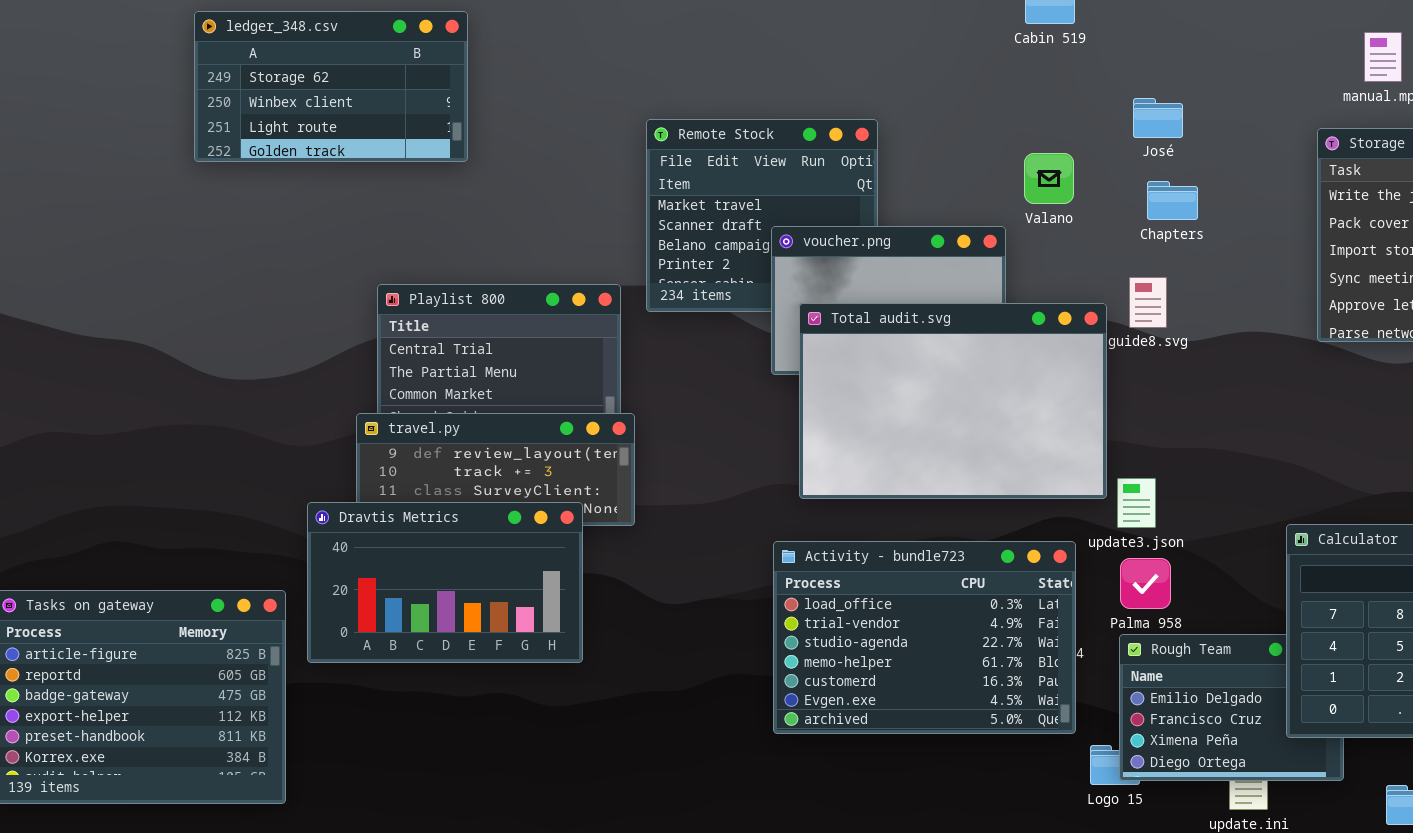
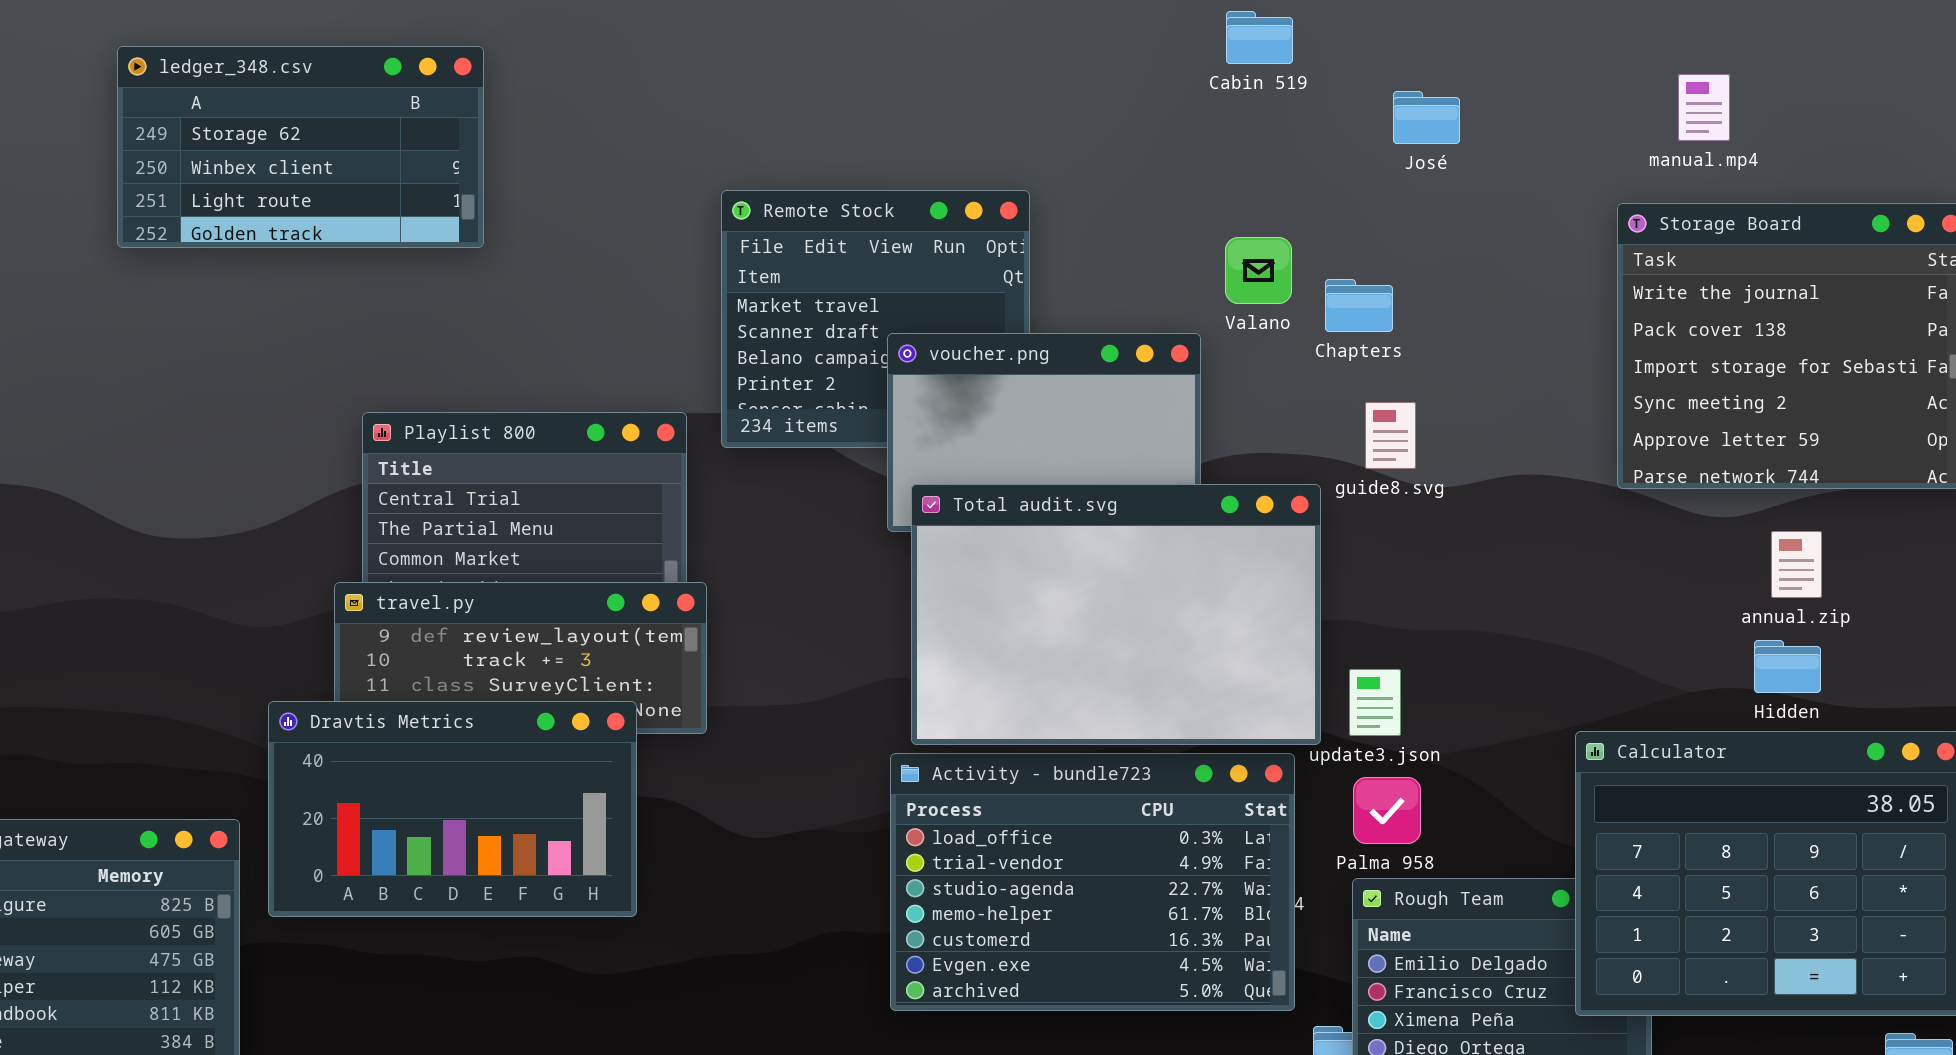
José: [1133,98,1183,138] -> [1393,91,1460,144], moved
Chapters: [1147,181,1198,220] -> [1325,279,1393,332], moved
Total audit.svg: [799,303,1107,499] -> [911,484,1321,745], moved

